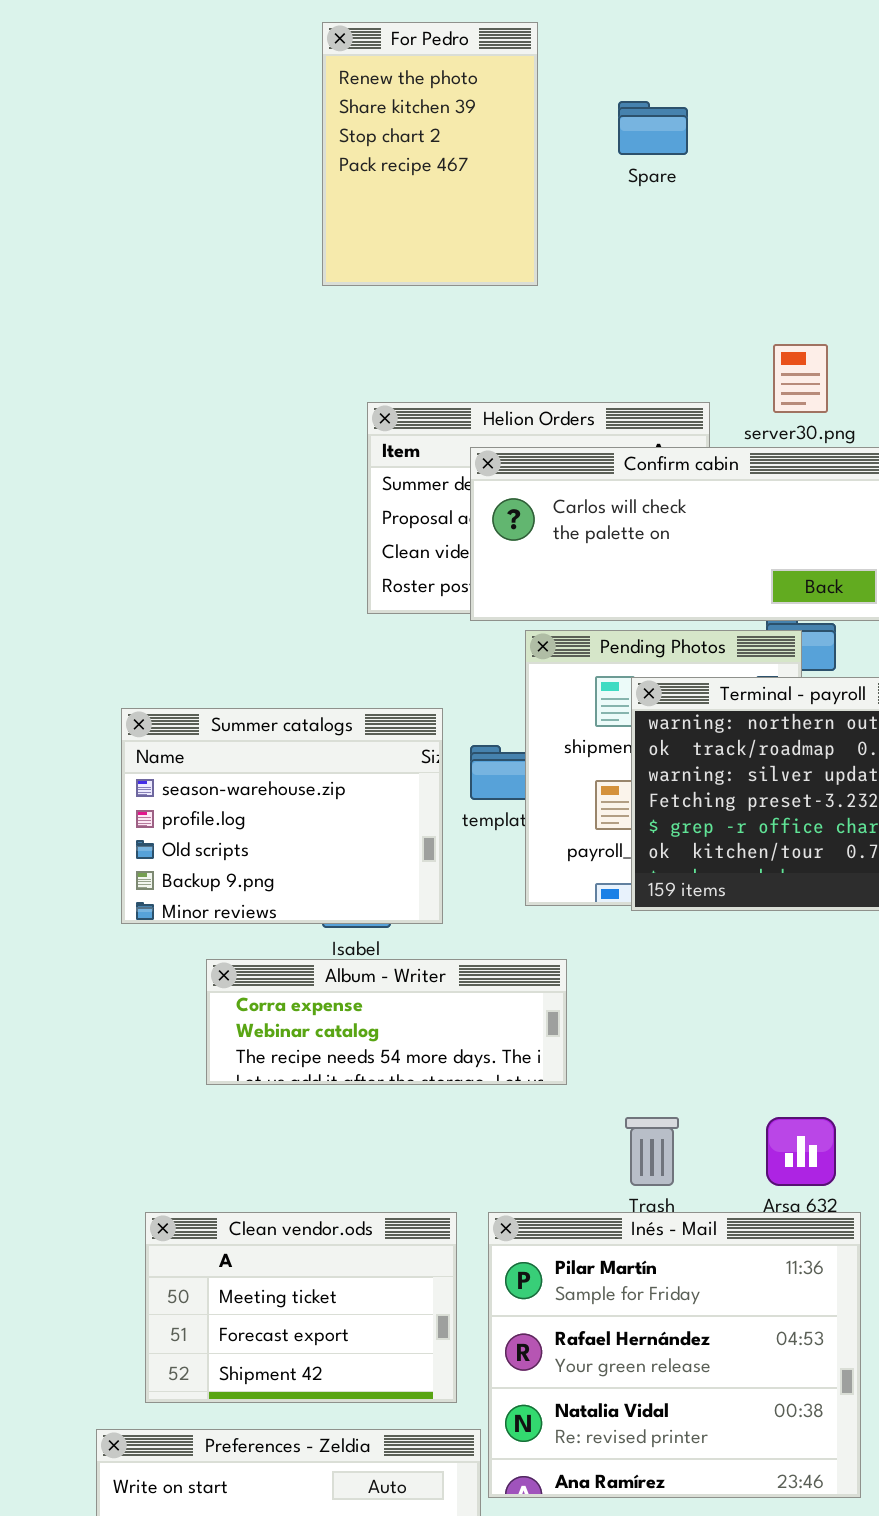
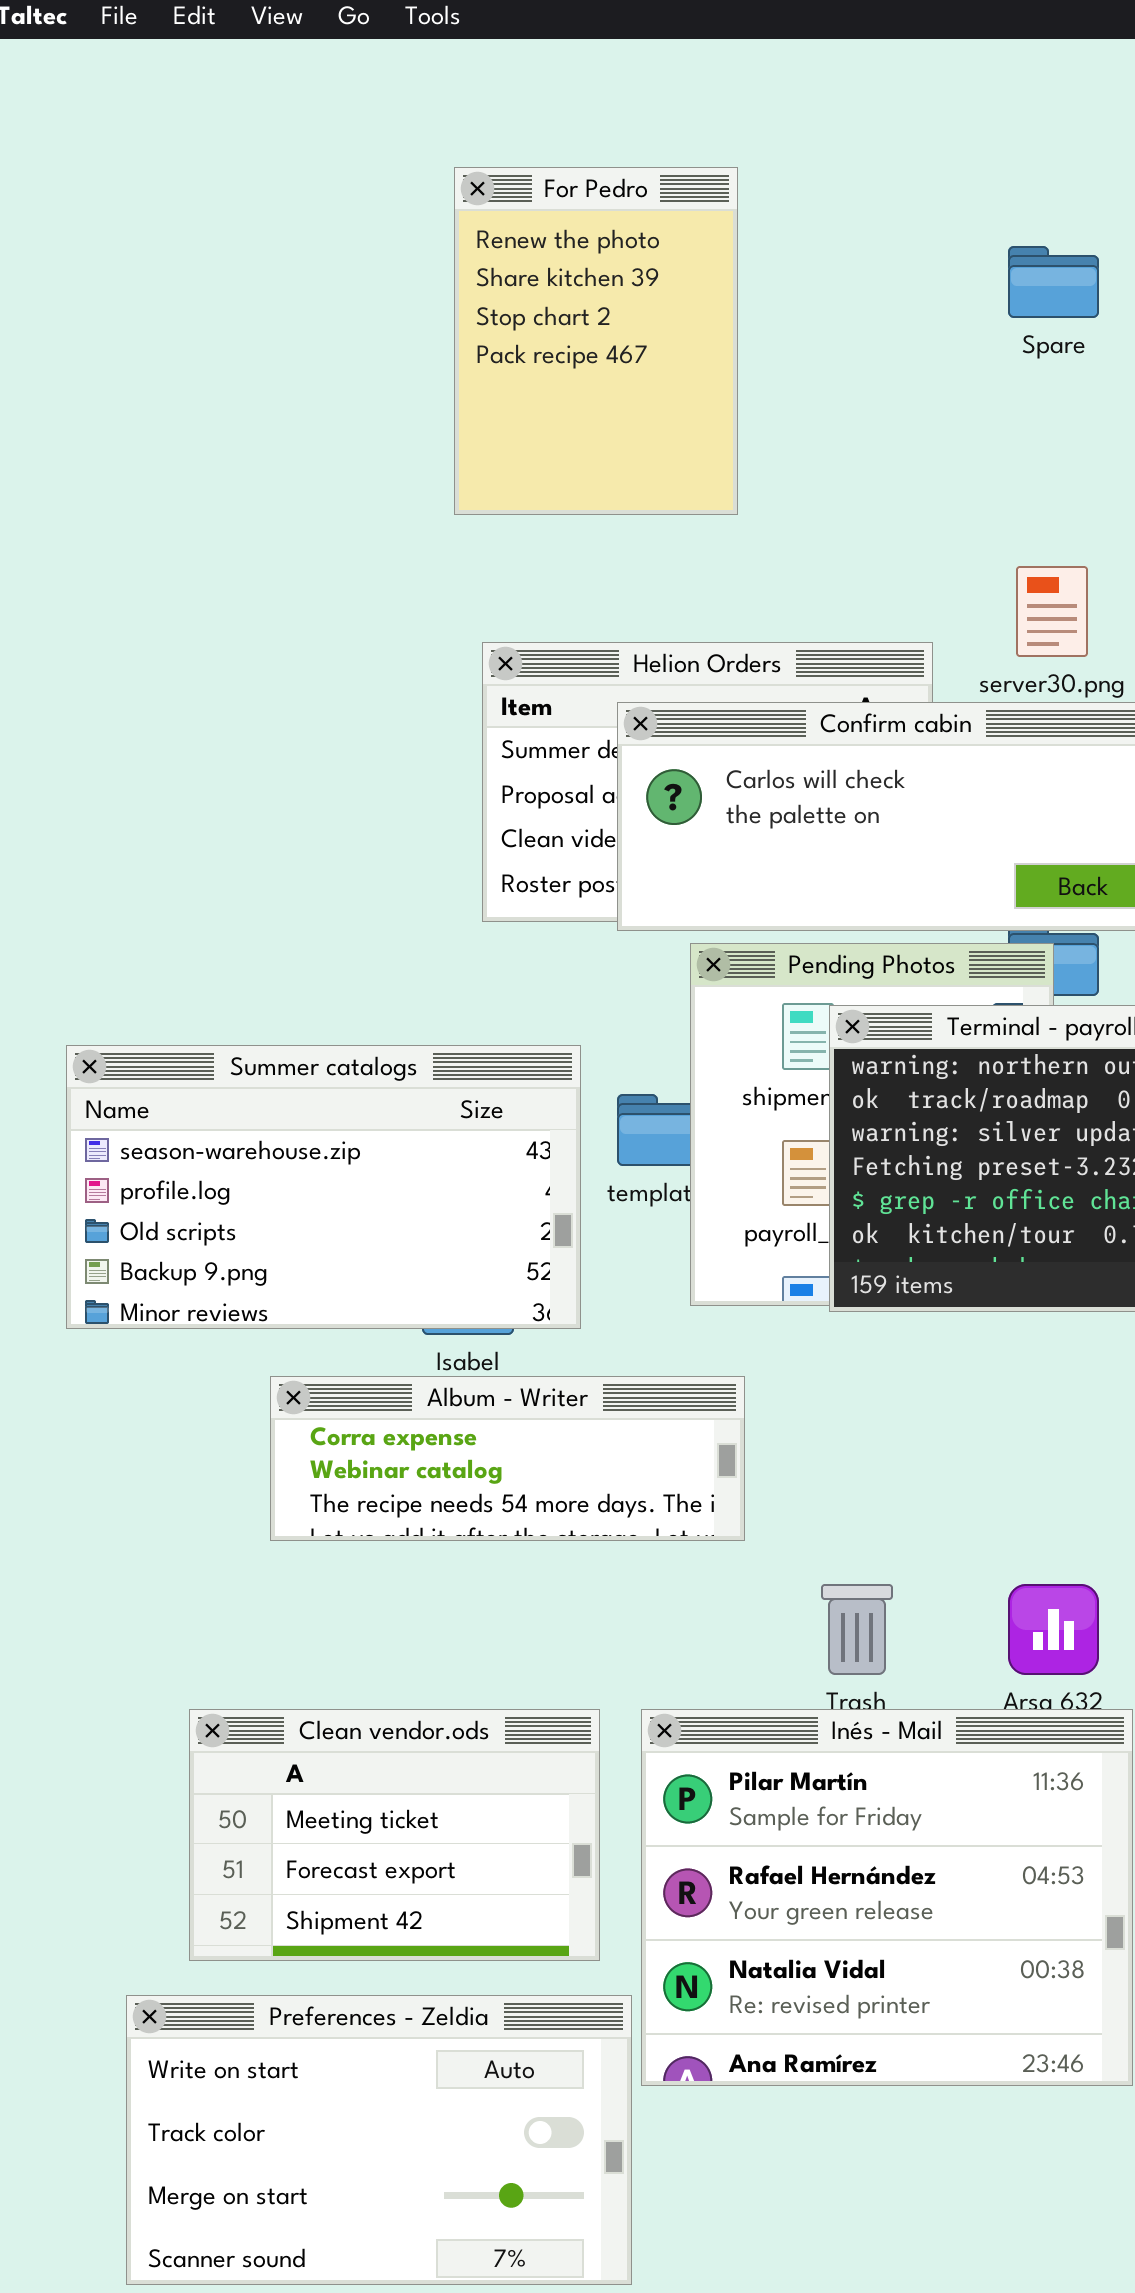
For Pedro: [322,22,538,286] -> [454,167,738,515], moved
Spare: [618,101,688,155] -> [1008,246,1099,318], moved
Summer catalogs: [121,708,443,924] -> [66,1045,581,1329], resized

